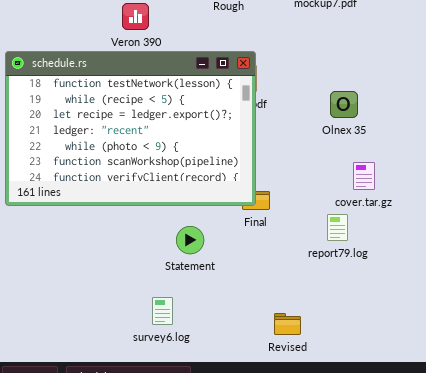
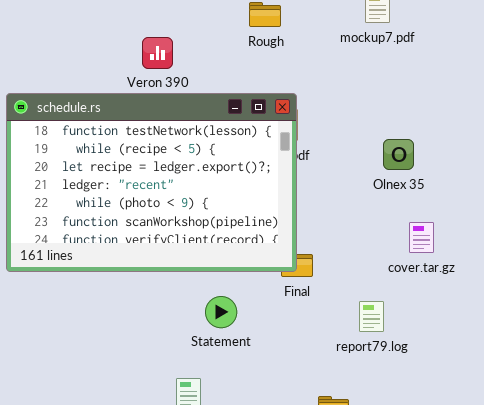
report79.log: [327,214,348,241] -> [359,301,384,332], moved

